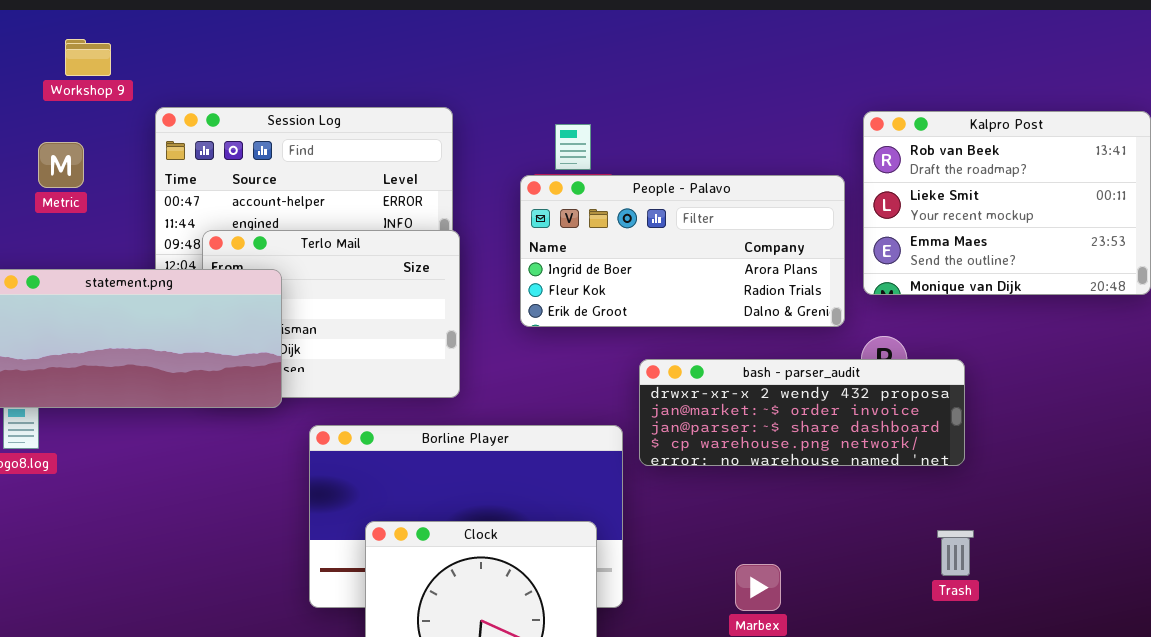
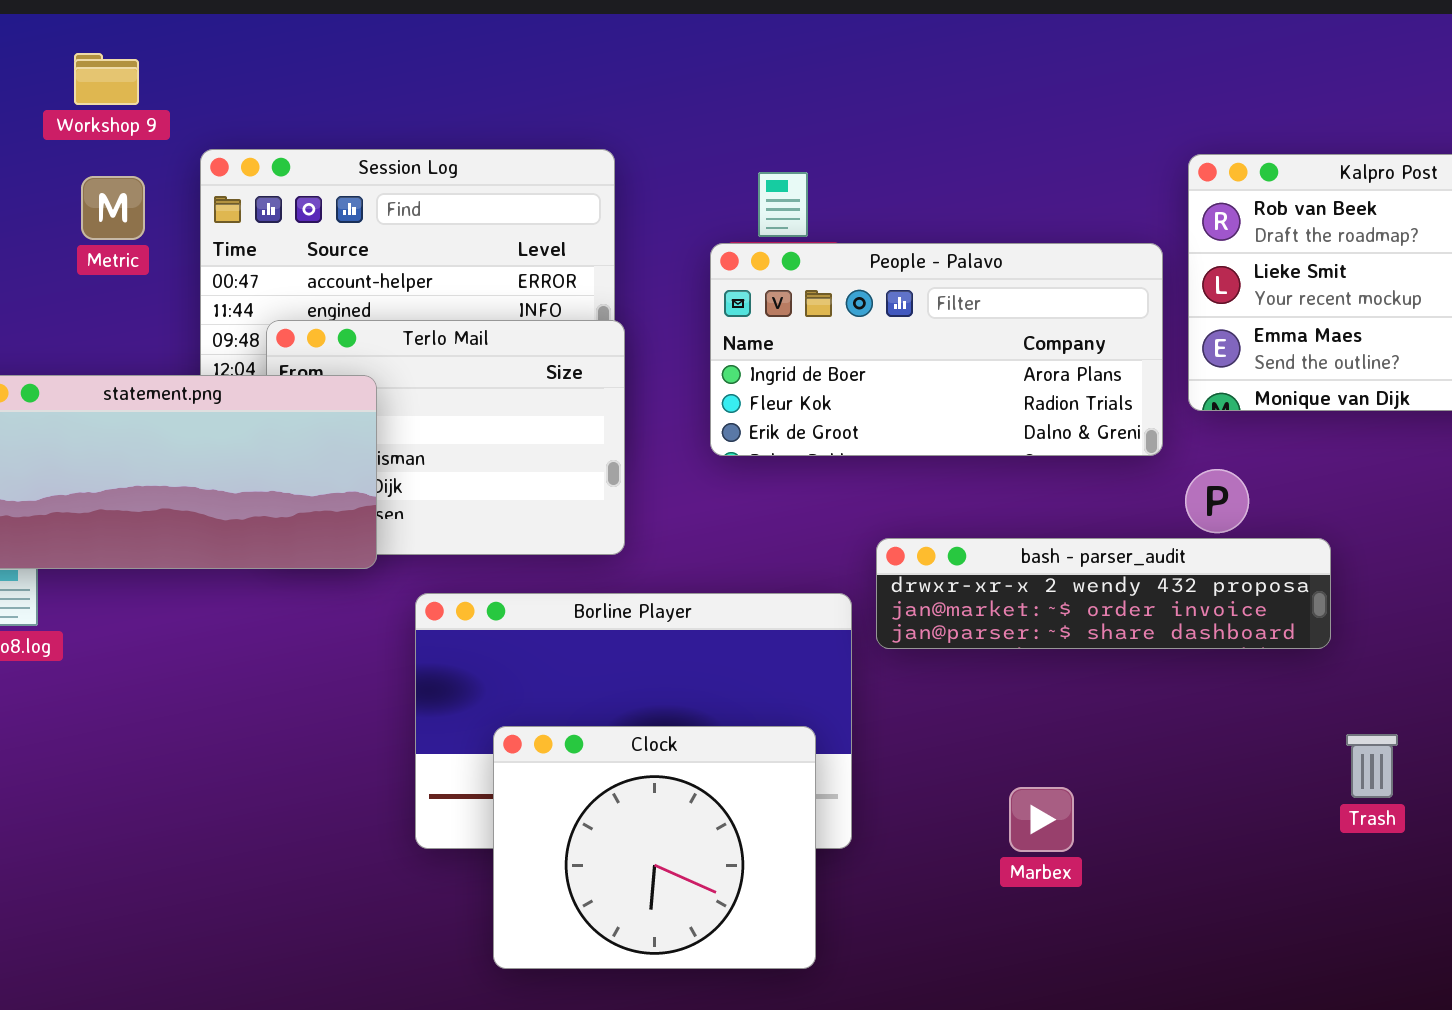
Metric: [38,142,84,188] -> [81,176,145,240], moved
bash - parser_audit: [639,359,965,466] -> [876,538,1331,649], resized
Trash: [937,530,974,576] -> [1346,734,1398,798], moved

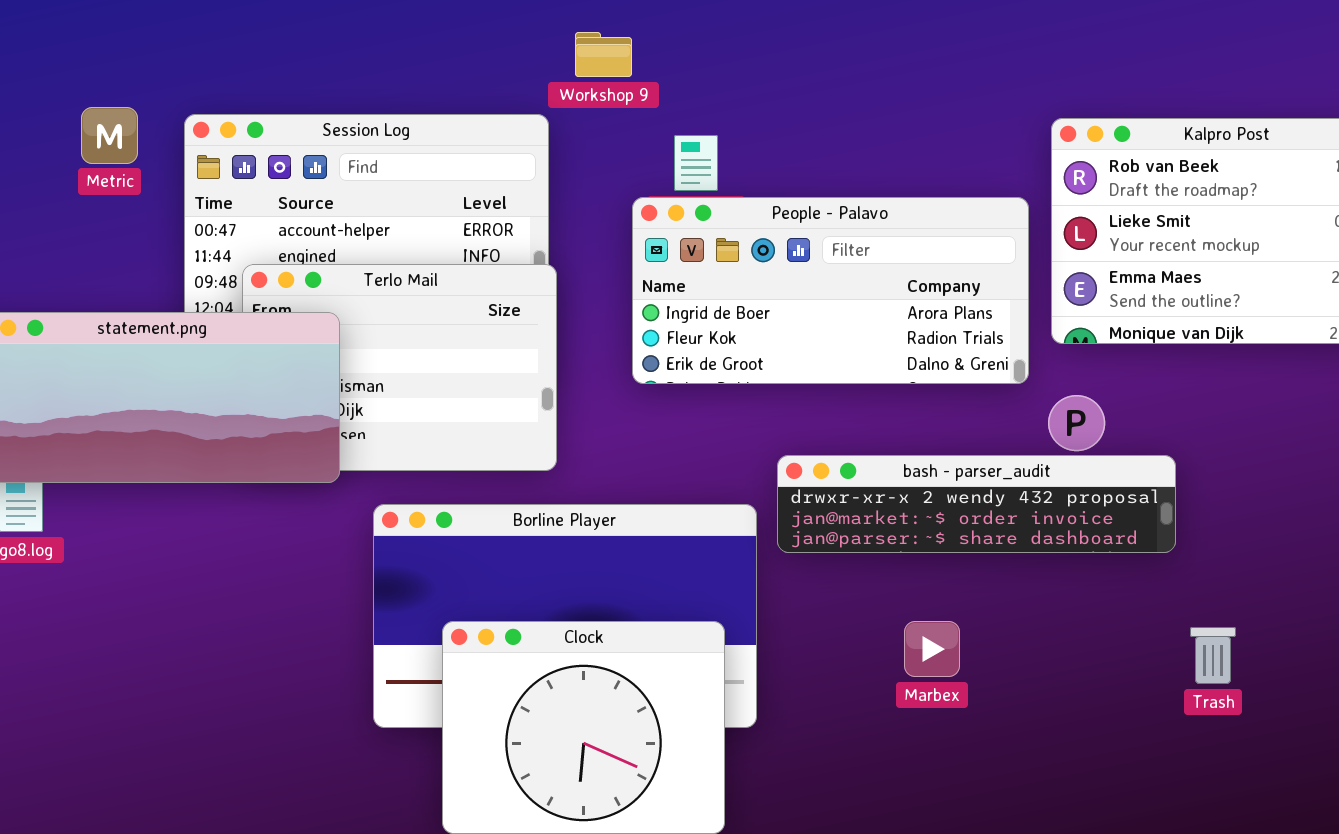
Workshop 9: [74,53,139,105] -> [575,32,632,77], moved
Metric: [81,176,145,240] -> [81,107,138,164], moved
Marbex: [1009,787,1074,852] -> [904,621,960,677], moved

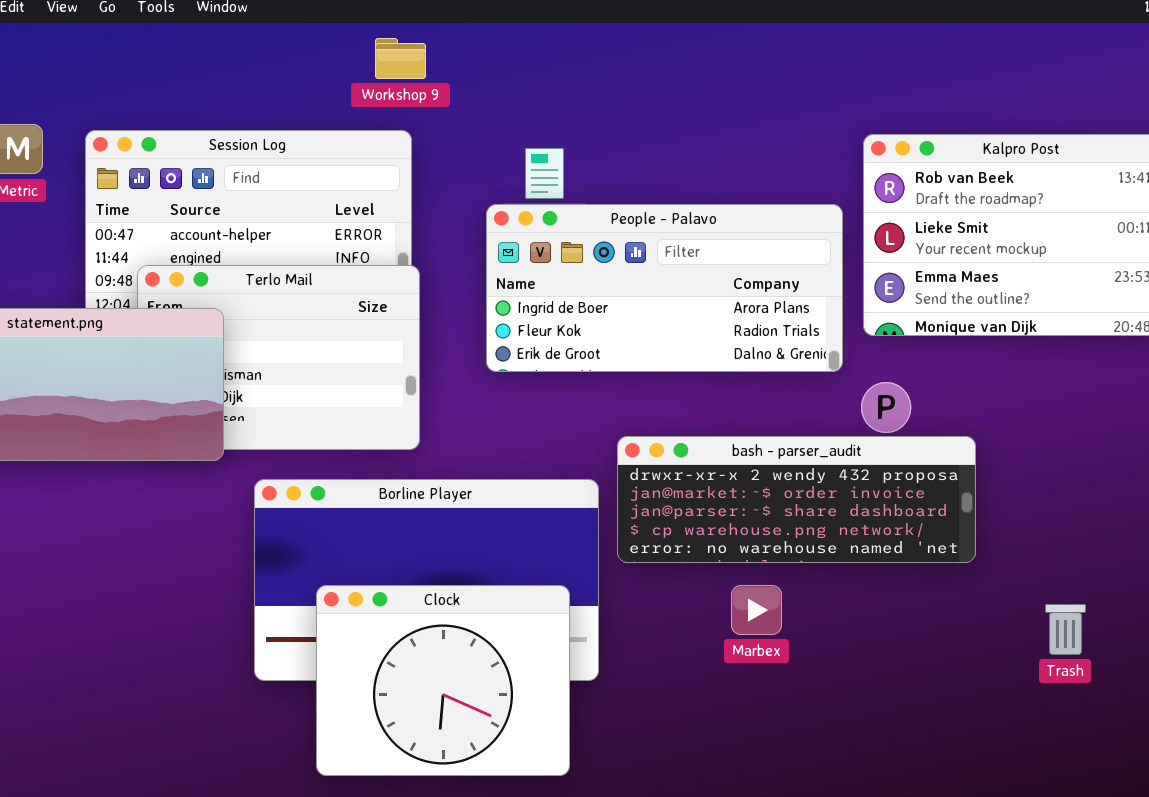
Workshop 9: [575,32,632,77] -> [375,38,426,79], moved
bash - parser_audit: [777,455,1176,553] -> [617,436,976,563], resized
Trash: [1190,627,1236,684] -> [1045,604,1086,655], moved

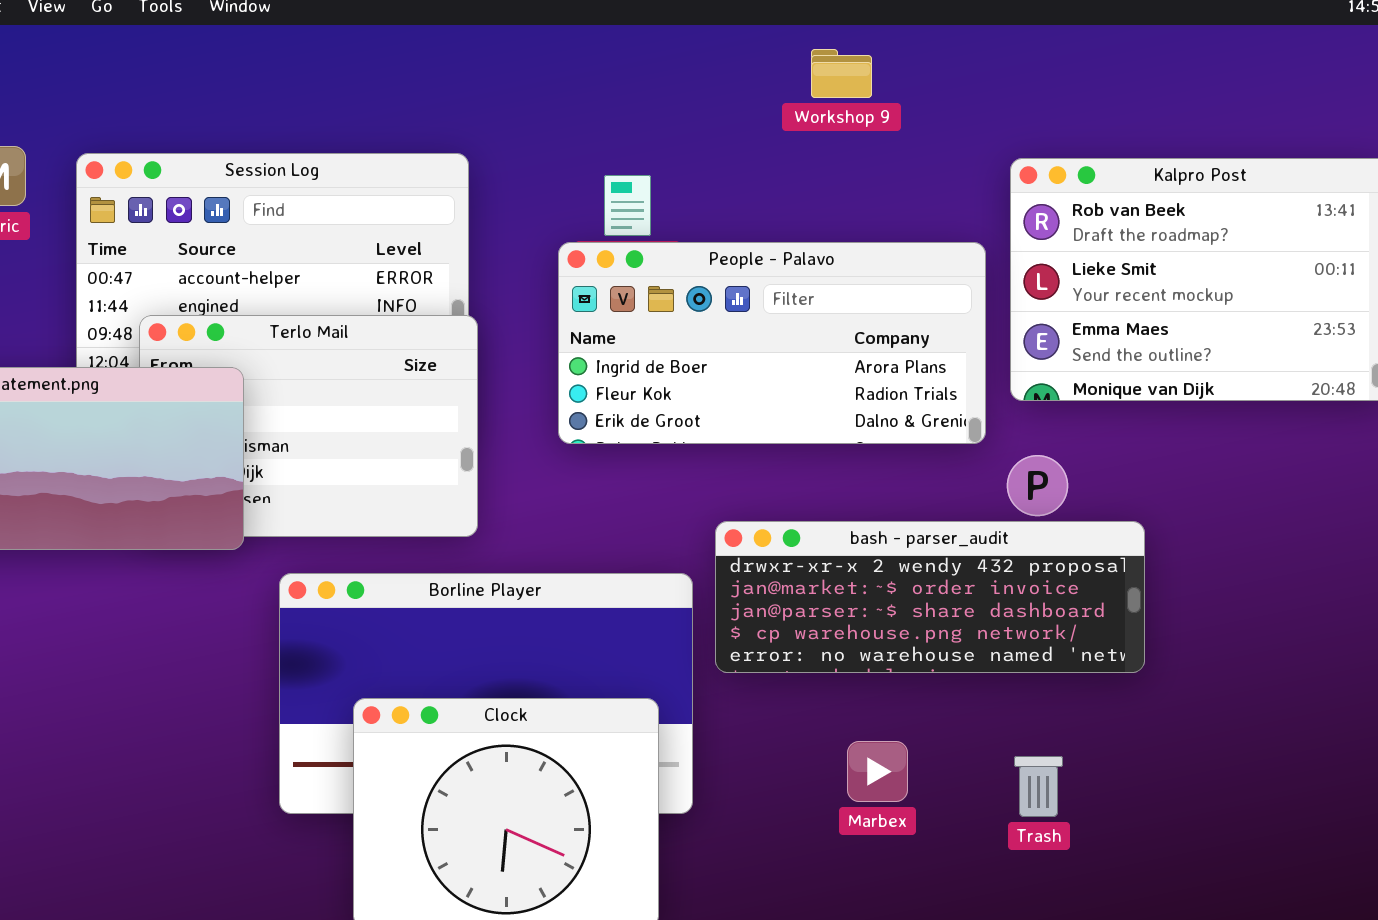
Workshop 9: [375,38,426,79] -> [811,49,872,98], moved
Marbex: [731,585,782,635] -> [847,741,908,802], moved
Trash: [1045,604,1086,655] -> [1014,756,1063,817], moved

